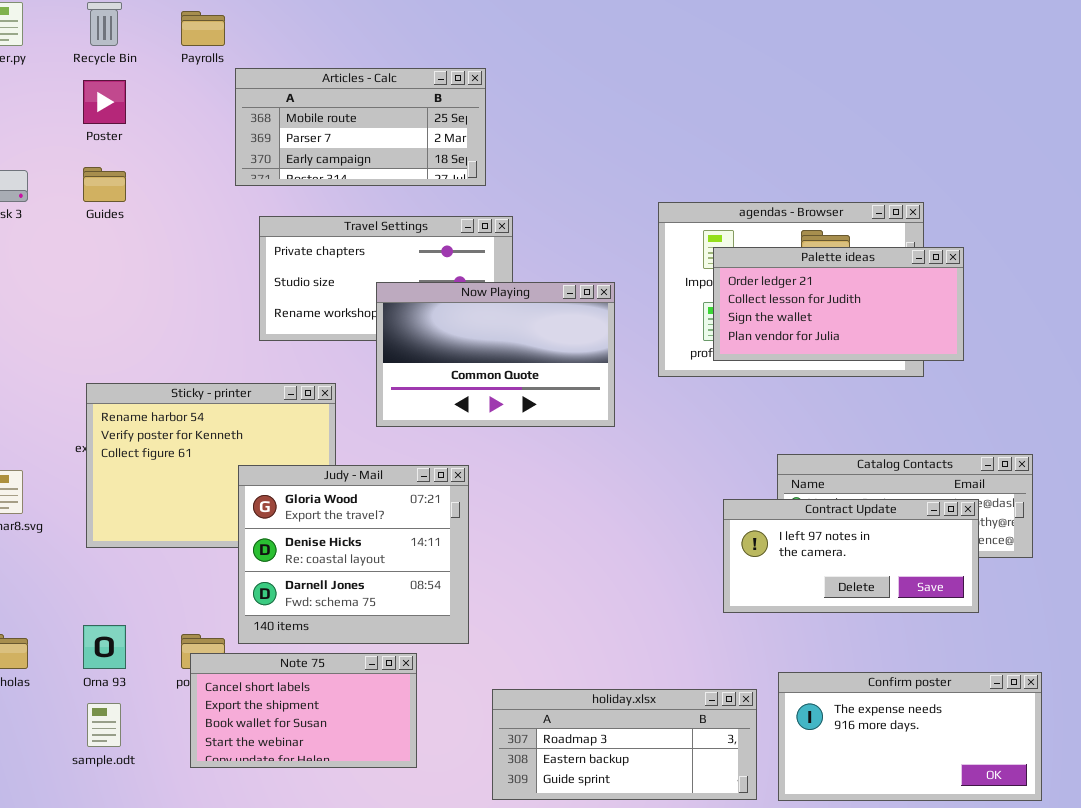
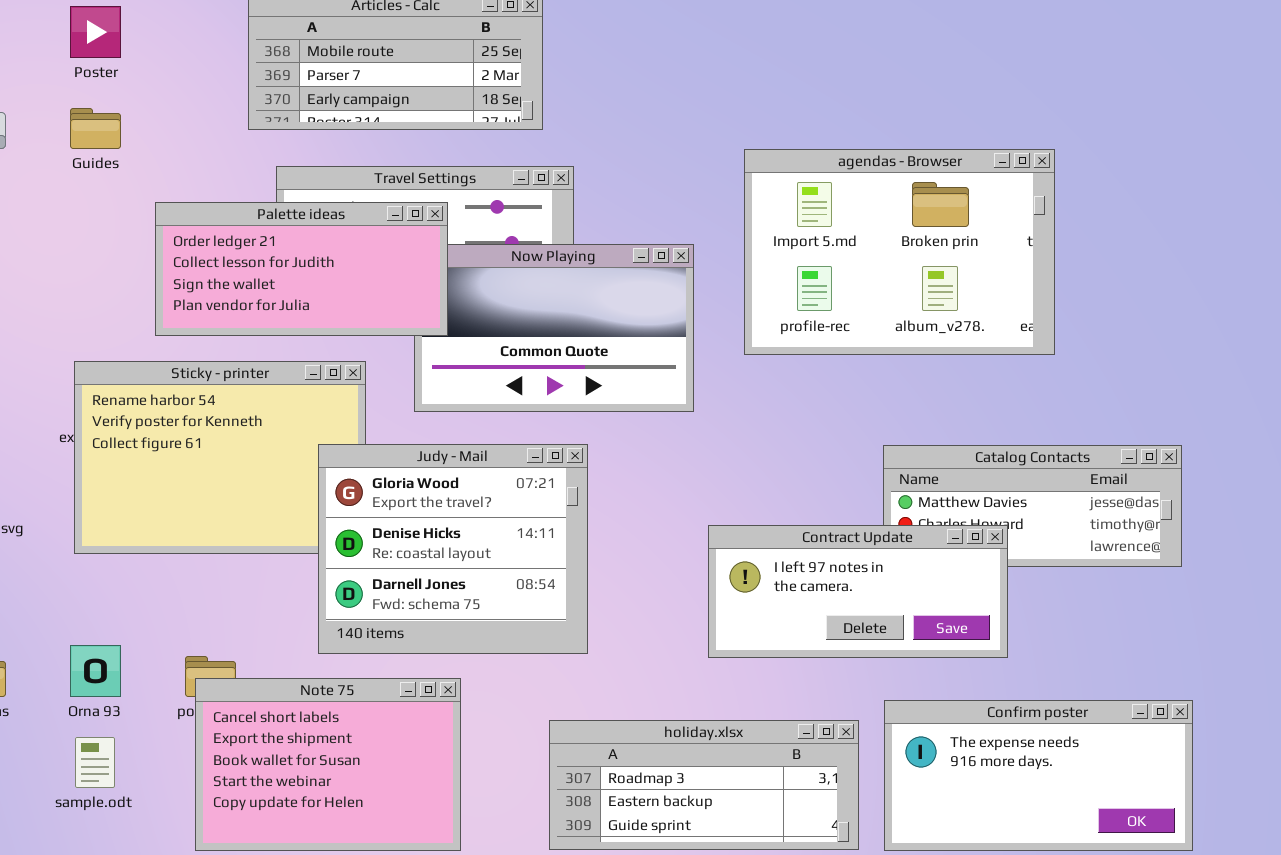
Palette ideas: [713,247,964,361] -> [155,202,448,336], moved
Judy - Mail: [238,465,469,644] -> [318,444,588,654], moved
Contract Update: [723,499,979,613] -> [708,525,1008,658], moved
Note 75: [190,653,417,768] -> [195,678,461,851], resized

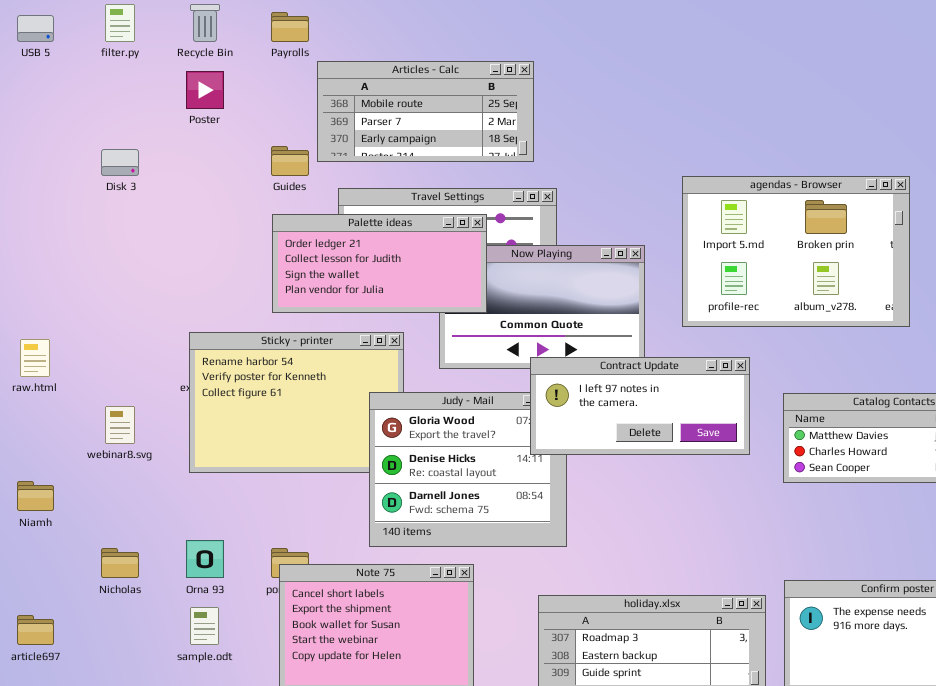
Guides: [70,108,121,149] -> [271,146,309,176], moved
Palette ideas: [155,202,448,336] -> [272,214,487,313], moved
Contract Update: [708,525,1008,658] -> [530,357,750,455], moved

